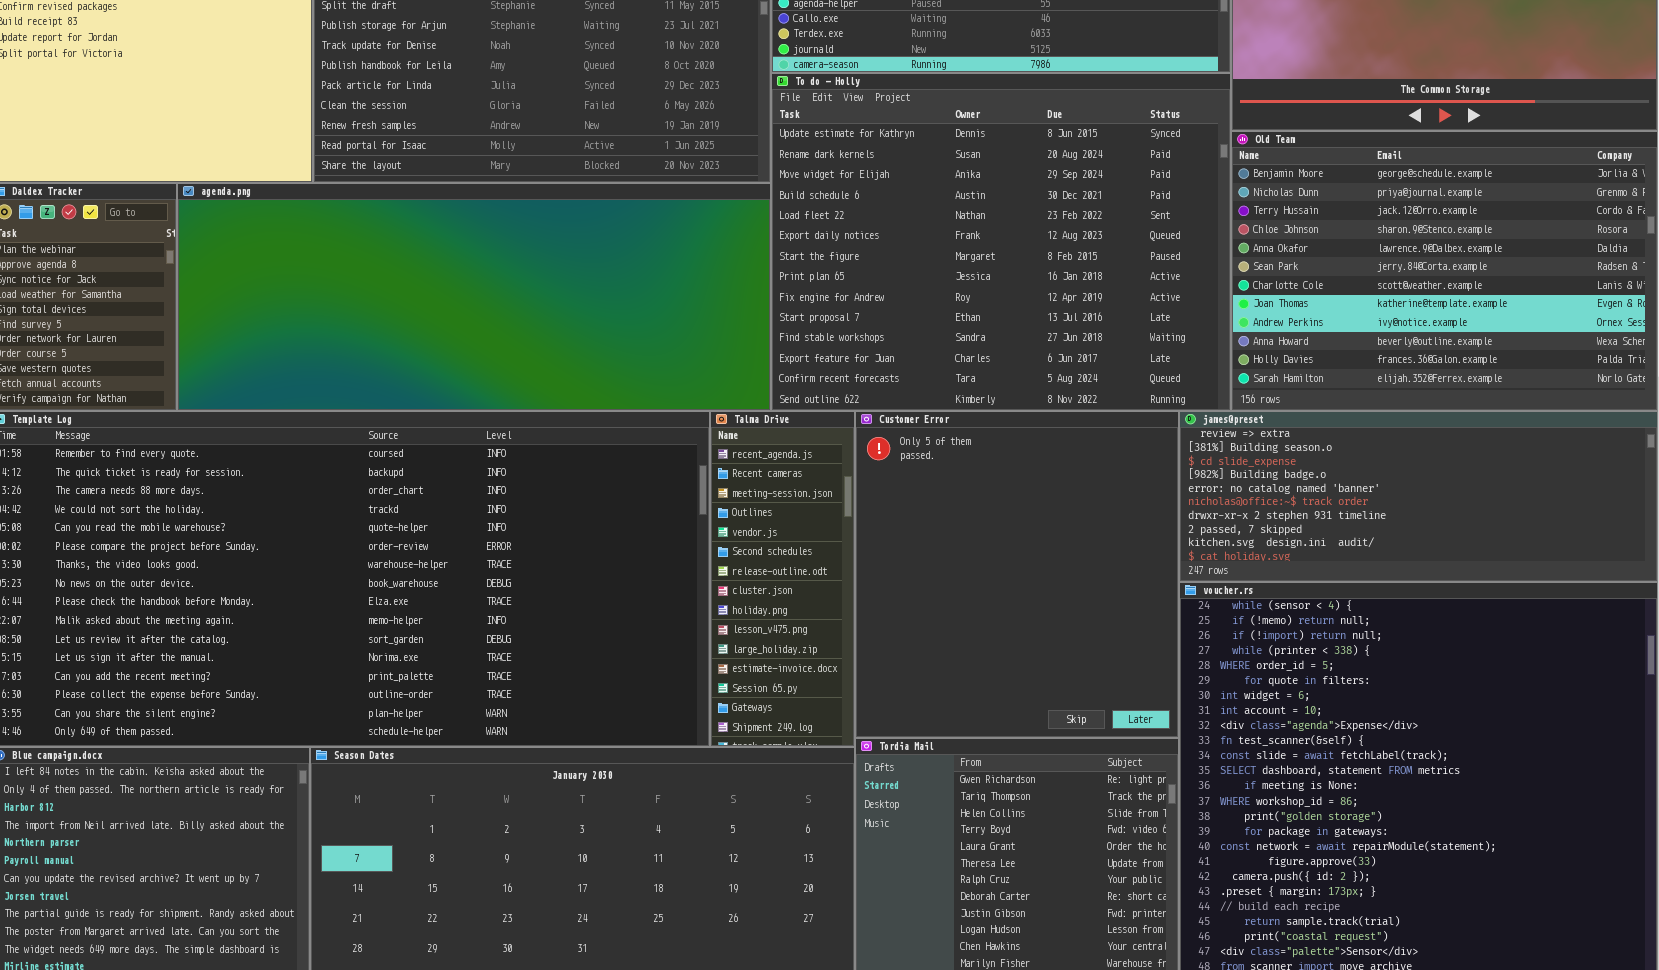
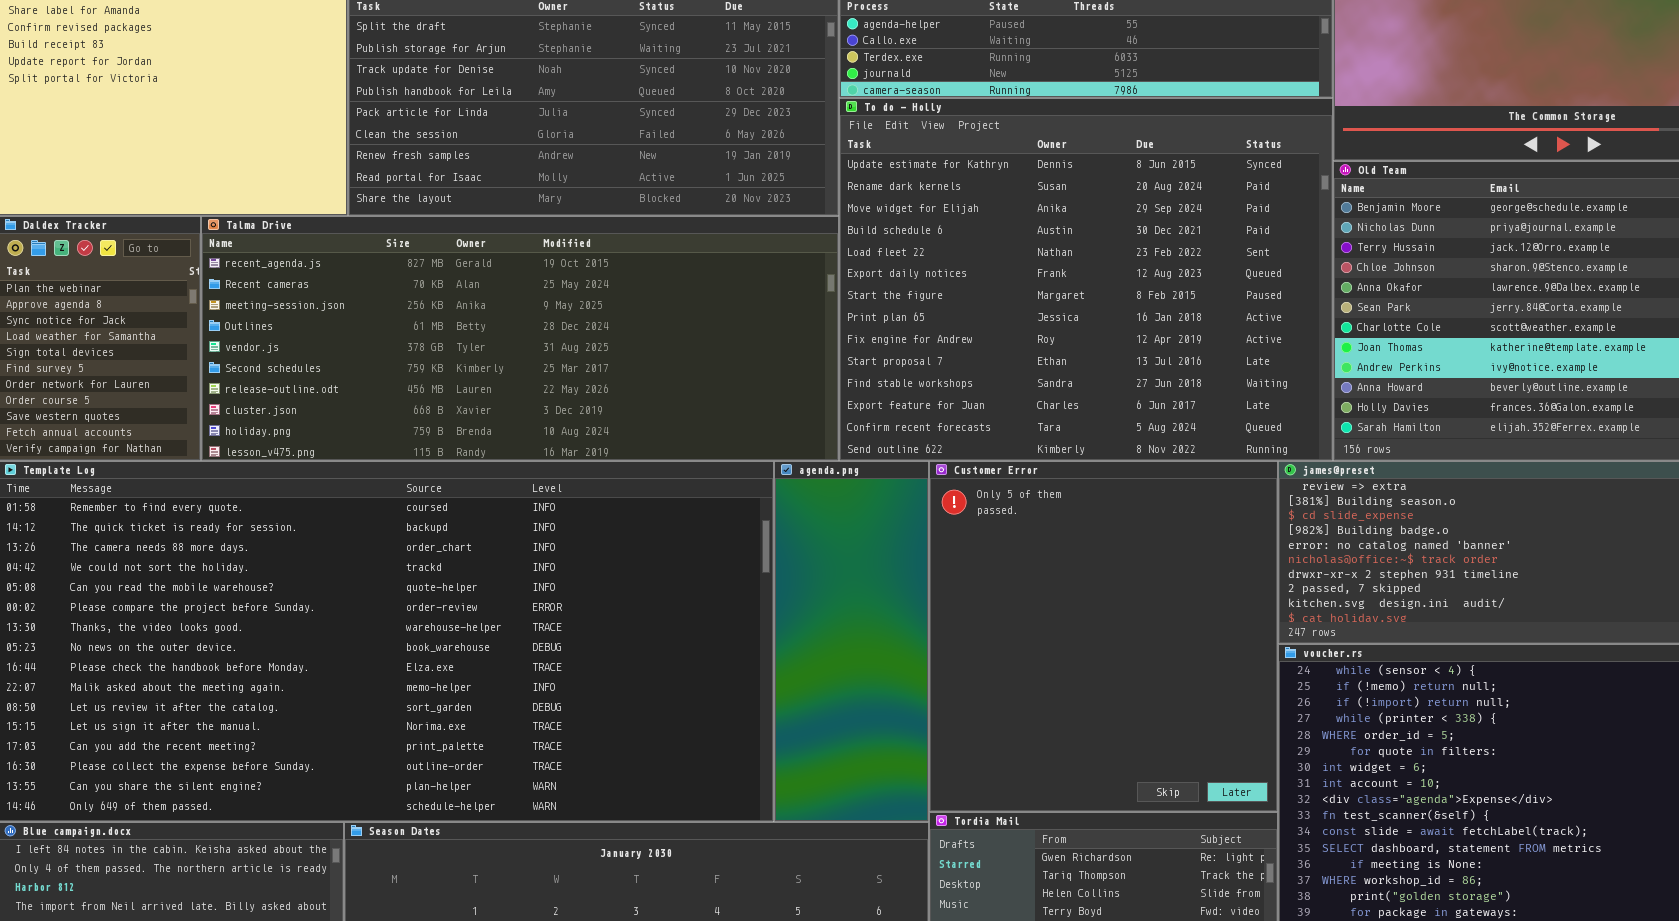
agenda.png: [177,183,771,411] -> [774,461,929,822], moved, resized
Talma Drive: [710,411,855,747] -> [201,216,839,461], moved, resized

